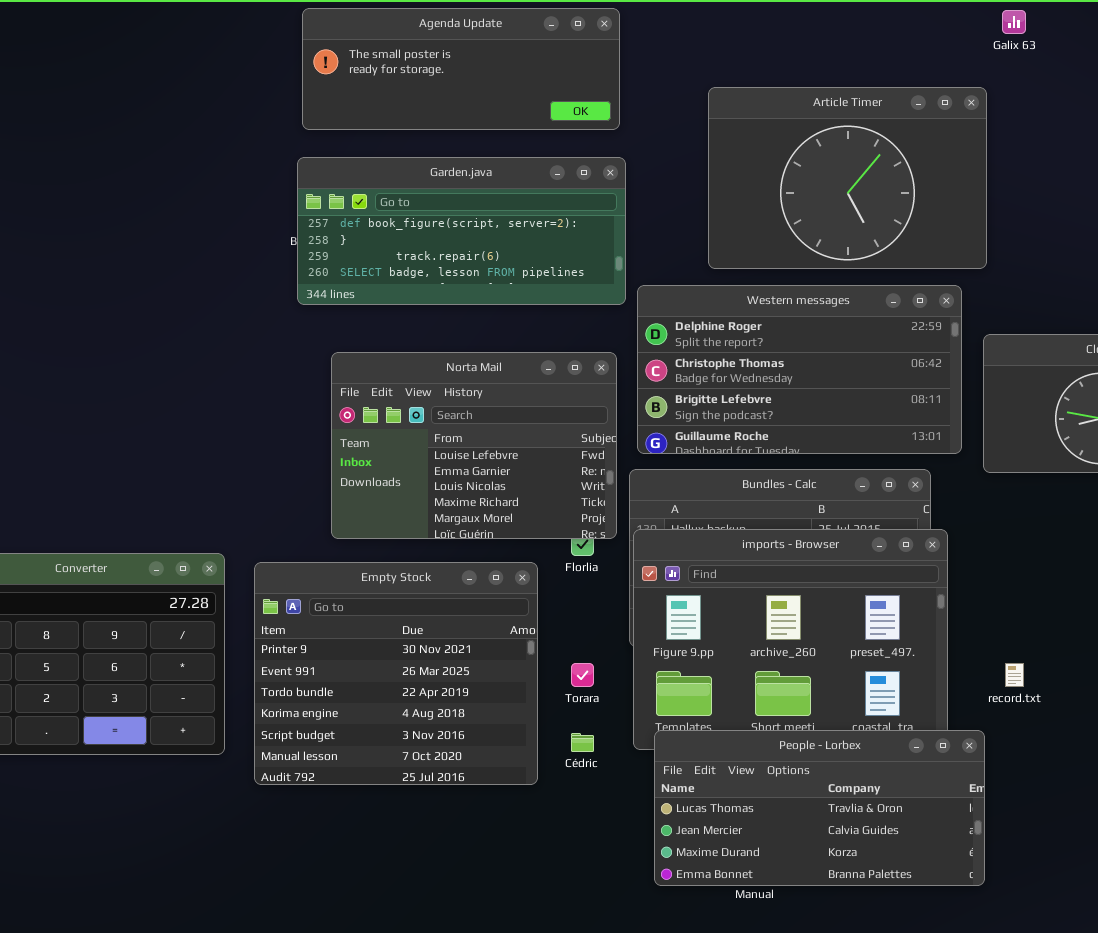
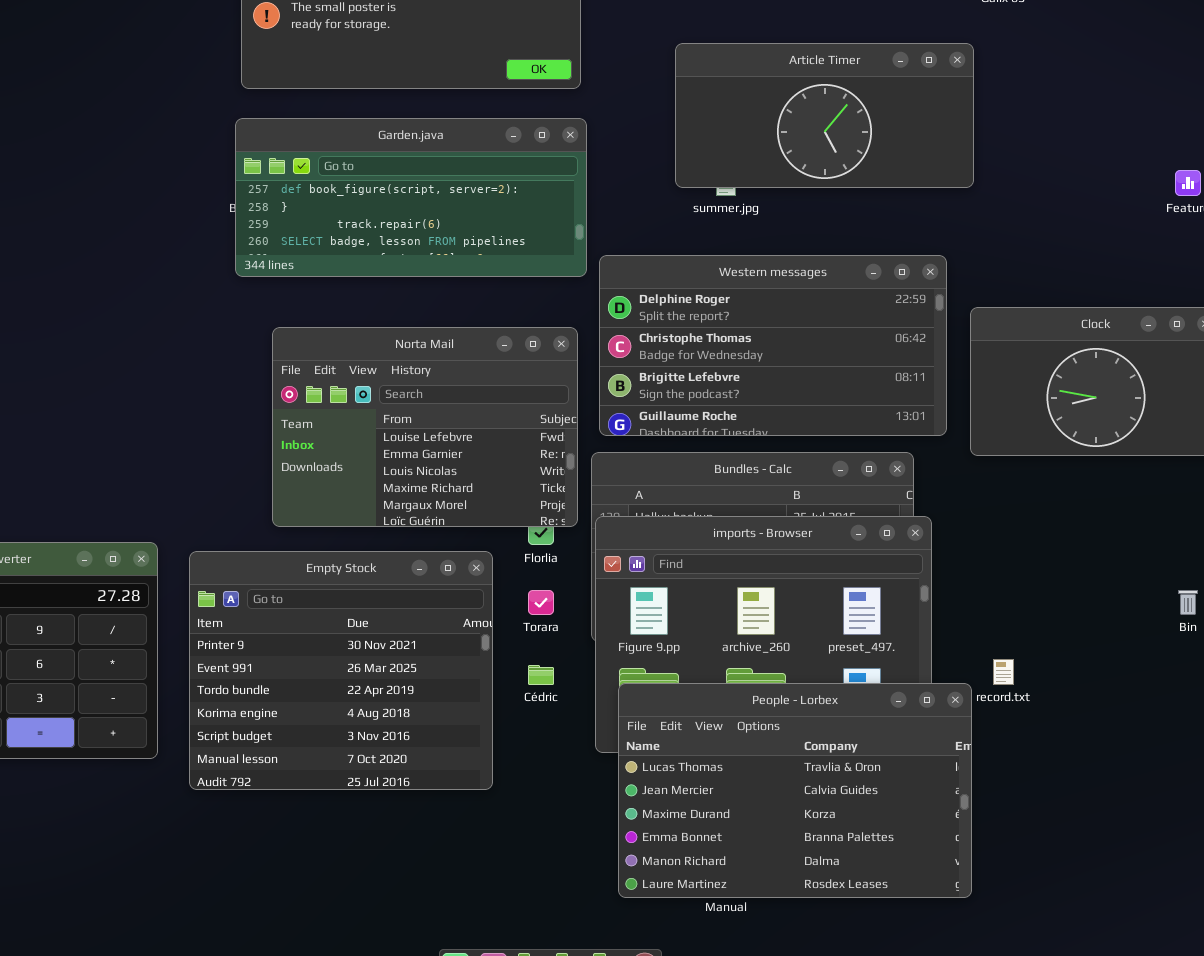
Article Timer: [708,87,987,269] -> [675,43,974,188], resized
Torara: [571,663,594,687] -> [528,590,554,615], moved
People - Lorbex: [654,730,985,886] -> [618,683,972,898], resized
Cédric: [571,733,594,752] -> [528,665,554,685], moved

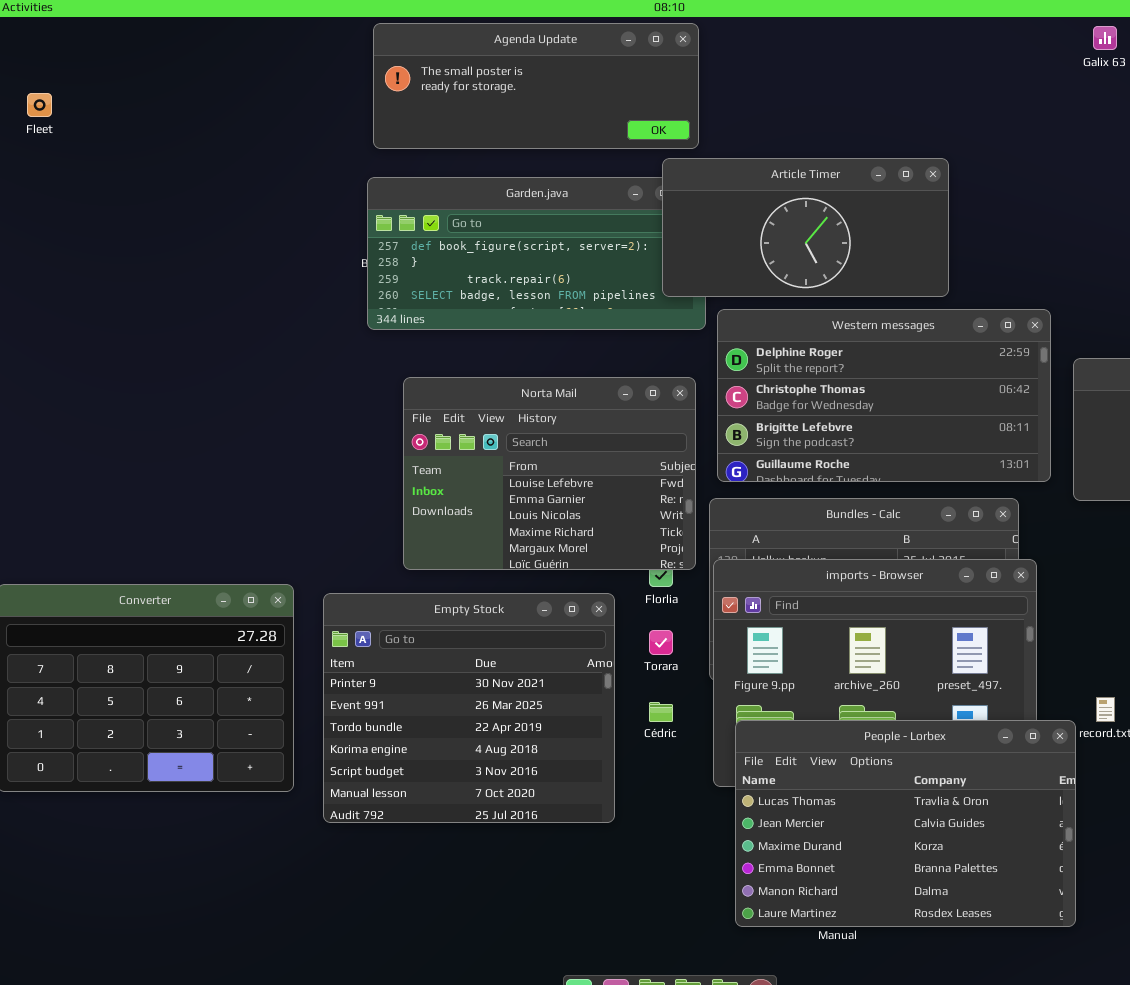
Article Timer: [675,43,974,188] -> [662,158,949,297], moved

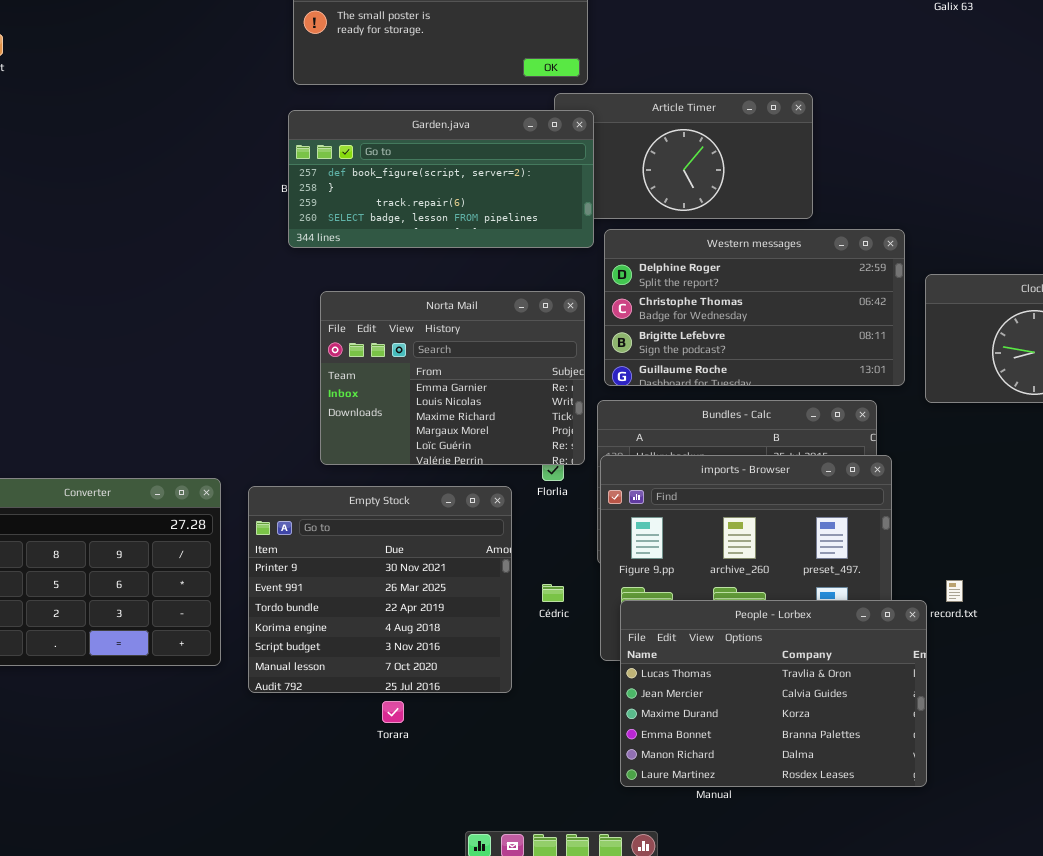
Garden.java: [367,177,706,330] -> [288,110,594,248], raised
Norta Mail: [403,377,696,570] -> [320,291,585,465], scrolled down 1 row
Torara: [649,630,673,655] -> [382,701,404,723], moved

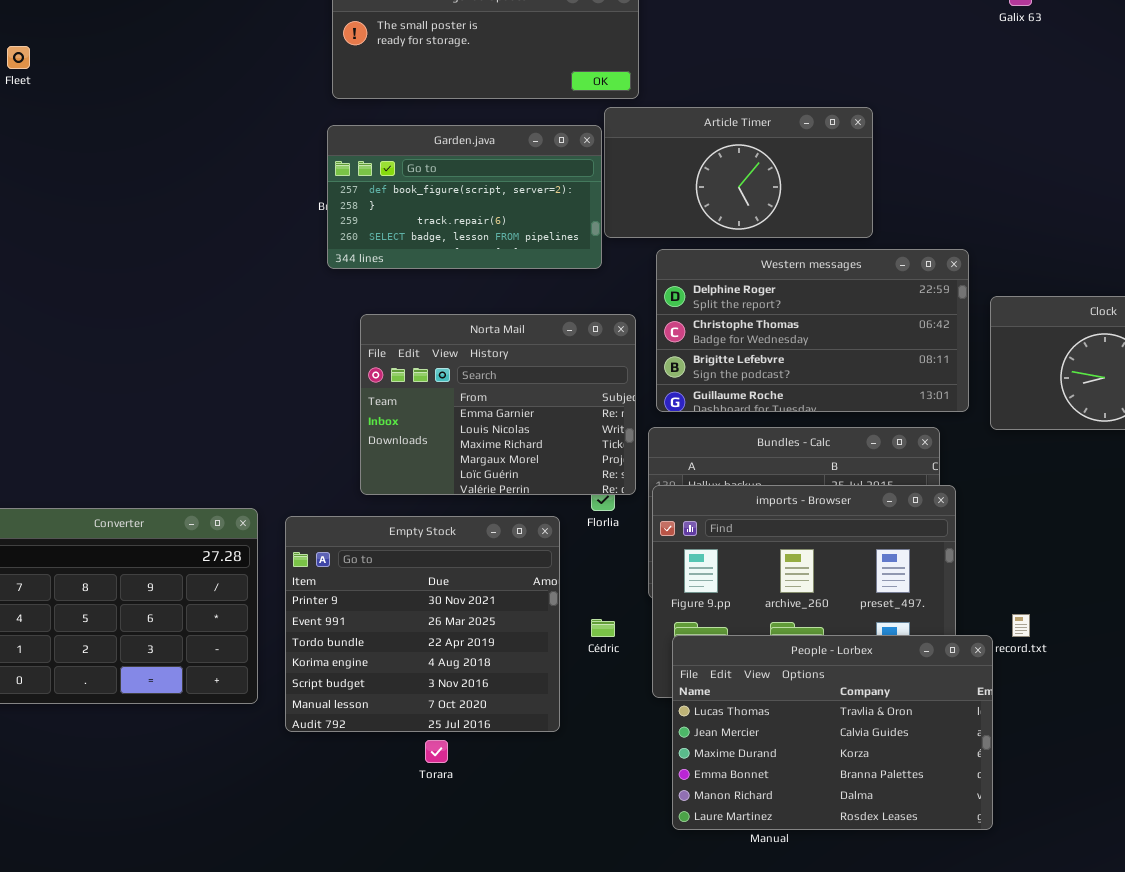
Garden.java: [288,110,594,248] -> [327,125,602,269], resized

